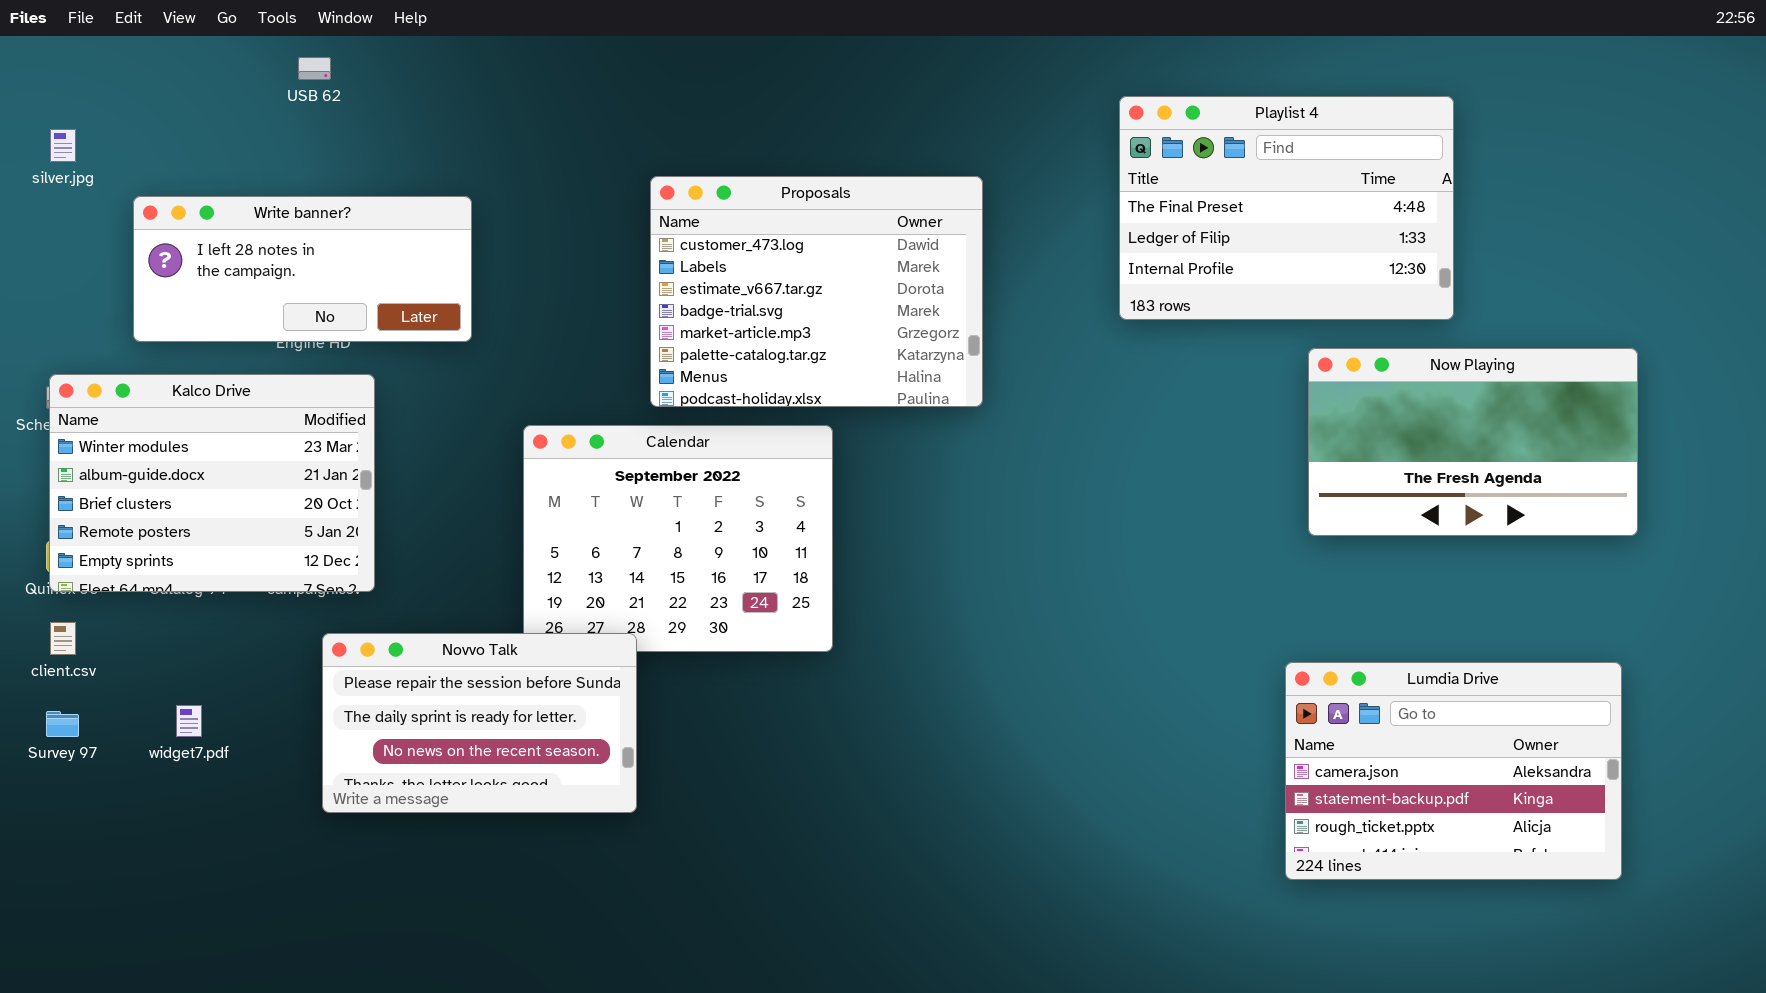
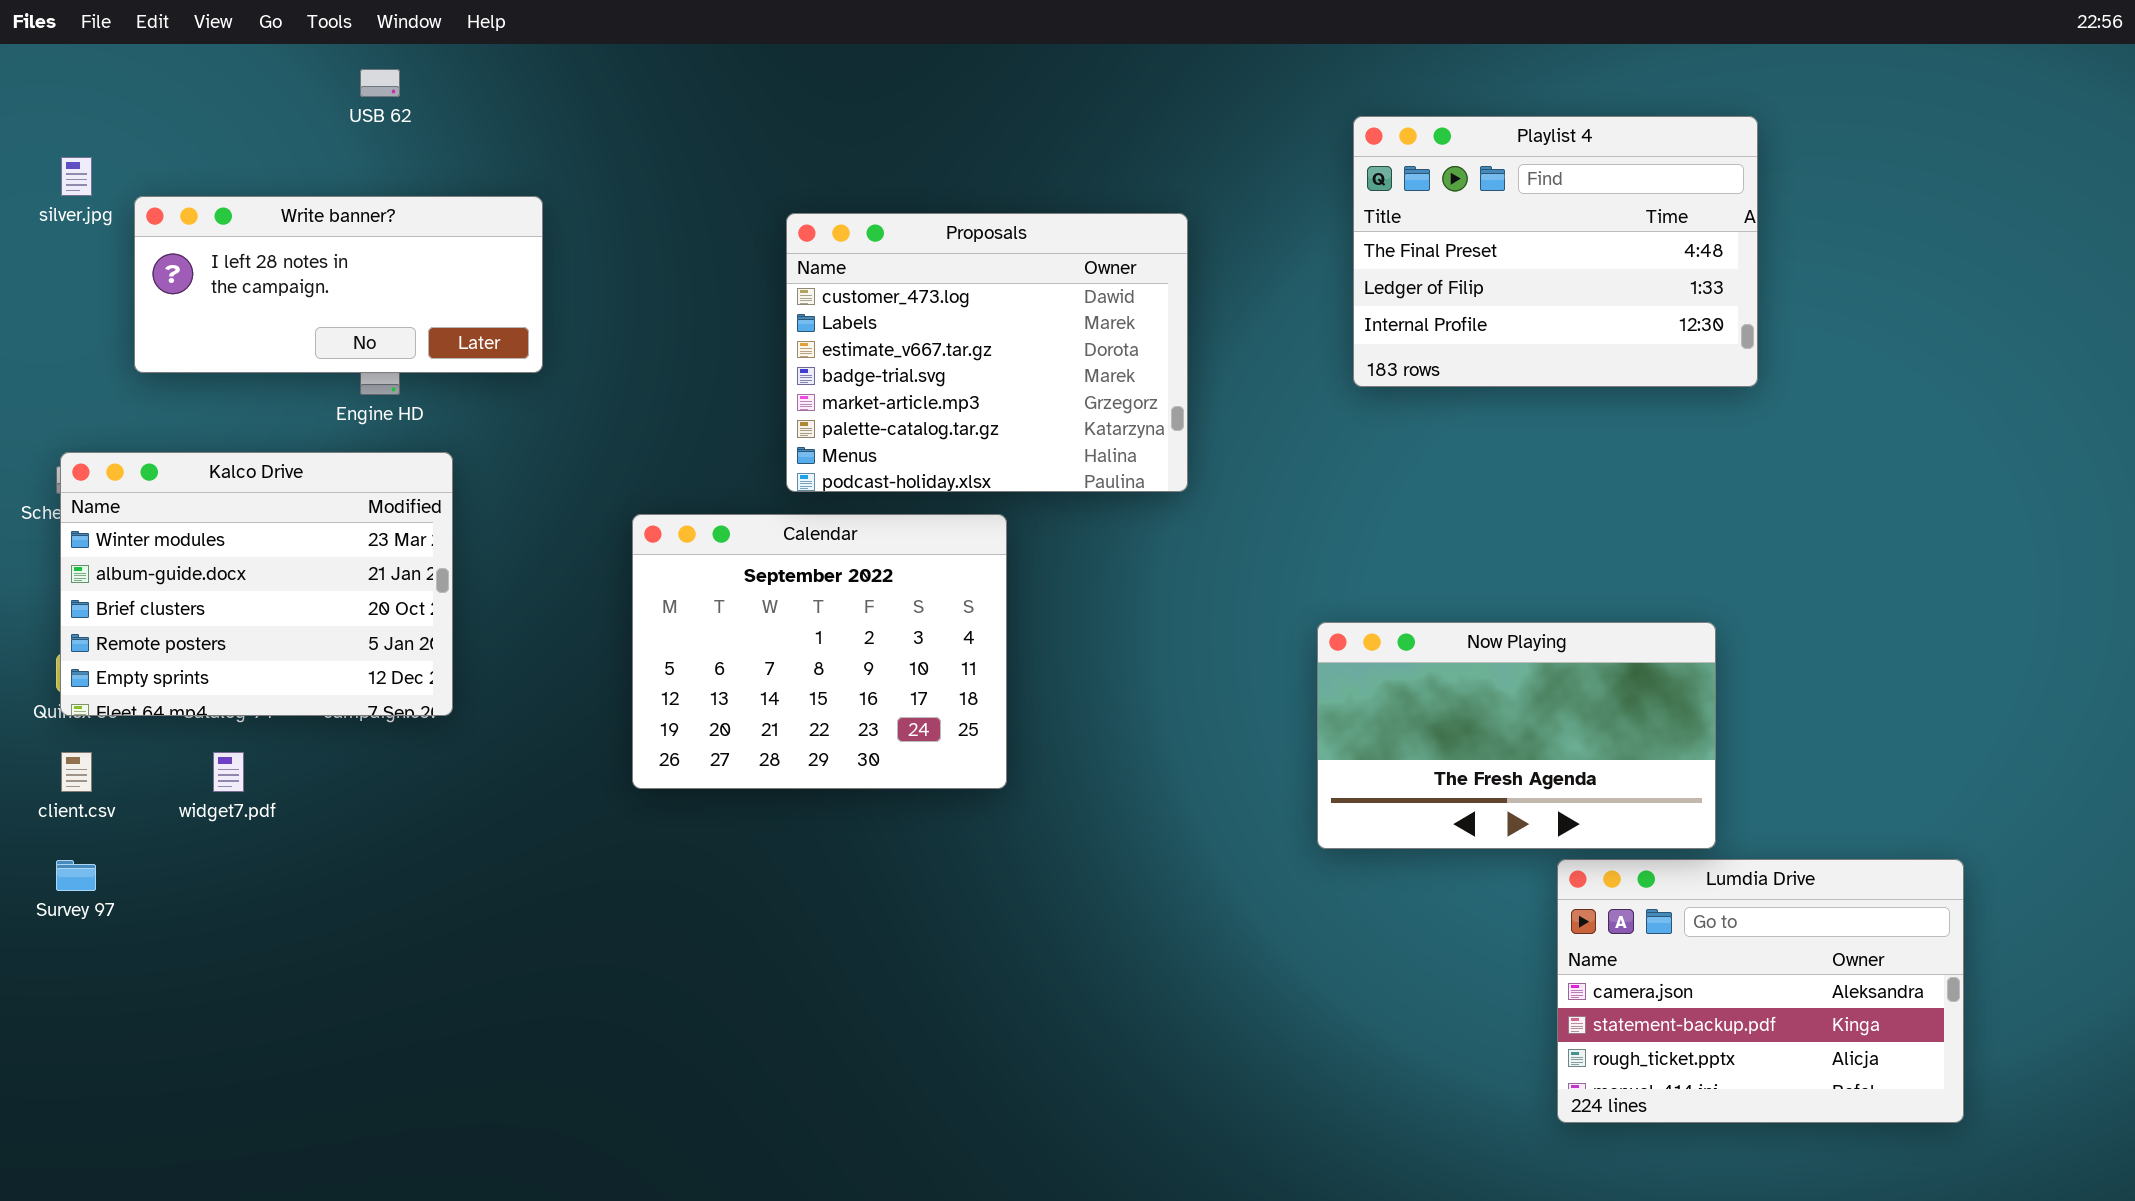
Write banner?: [133,196,472,342] -> [134,196,543,373], moved
Now Playing: [1308,348,1638,536] -> [1317,622,1716,849], moved
Novvo Talk: [322,633,637,813] -> none, closed
Lumdia Drive: [1285,662,1622,880] -> [1557,859,1964,1123], moved
widget7.pdf: [176,705,202,737] -> [213,752,244,792], moved

